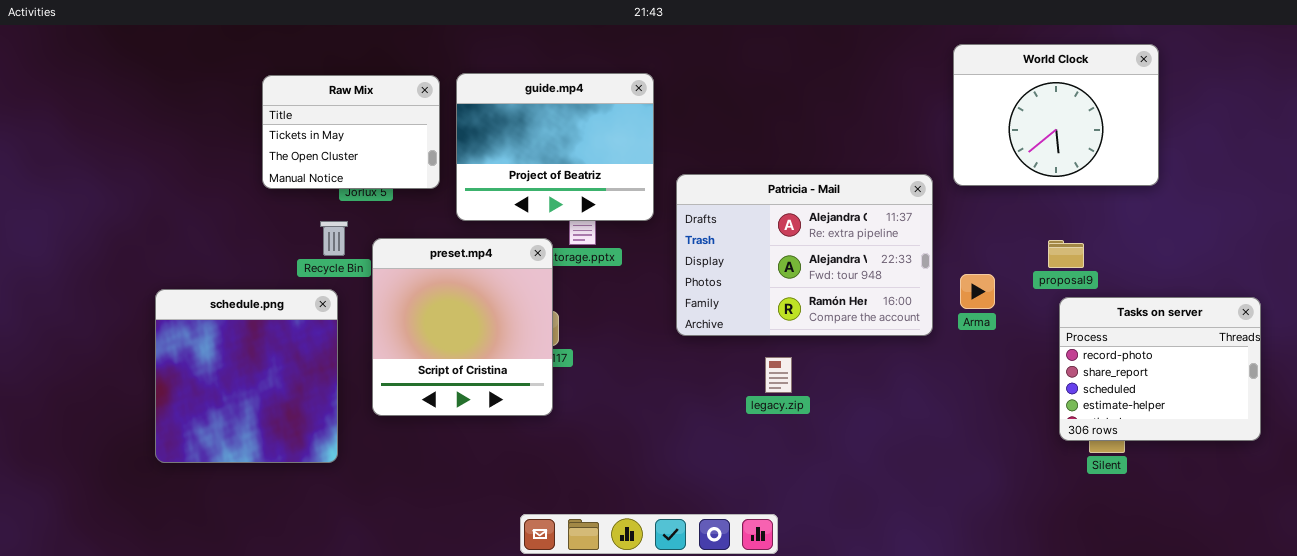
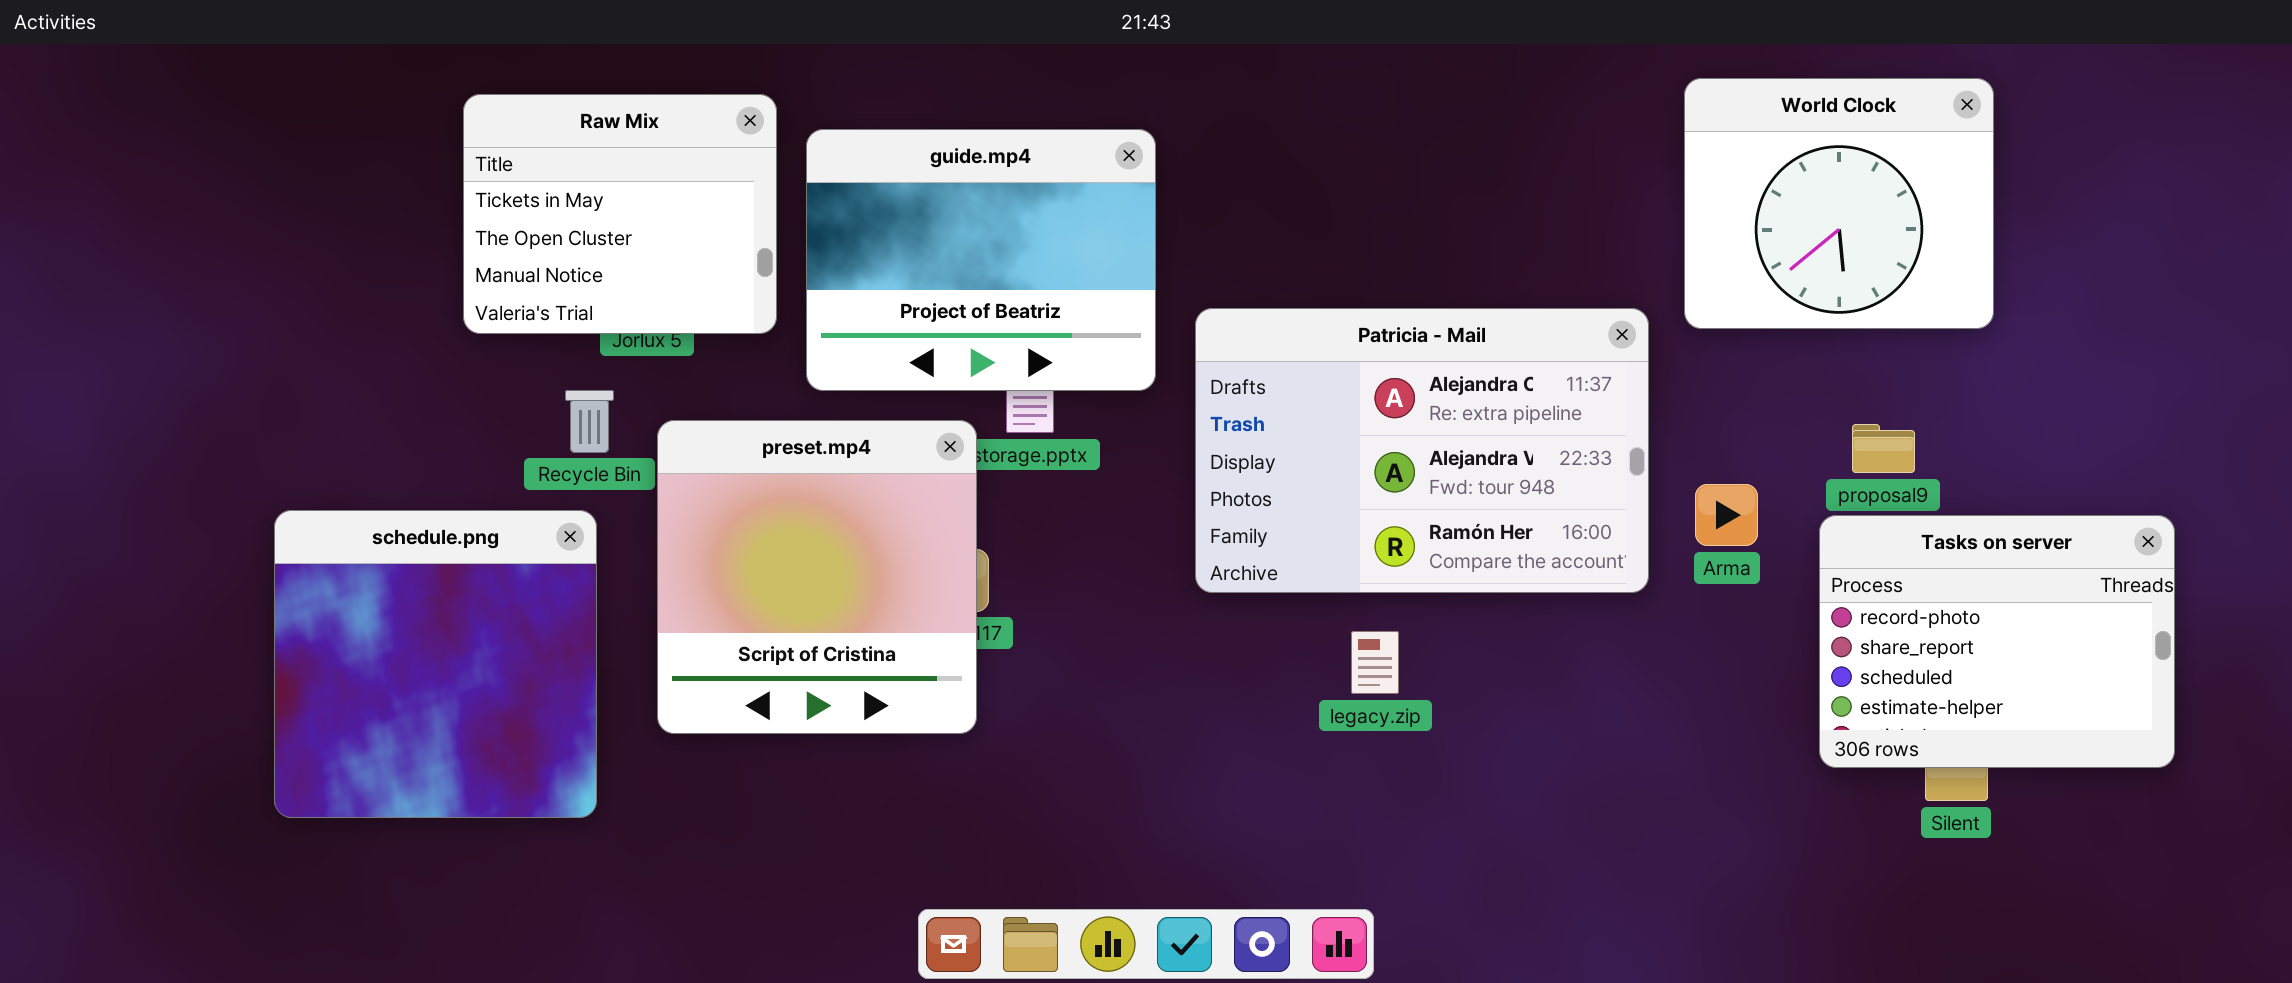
World Clock: [953,44,1159,186] -> [1684,78,1994,329], resized
Raw Mix: [262,75,440,189] -> [463,94,777,334], resized
Tasks on server: [1059,297,1261,441] -> [1819,515,2175,768], moved

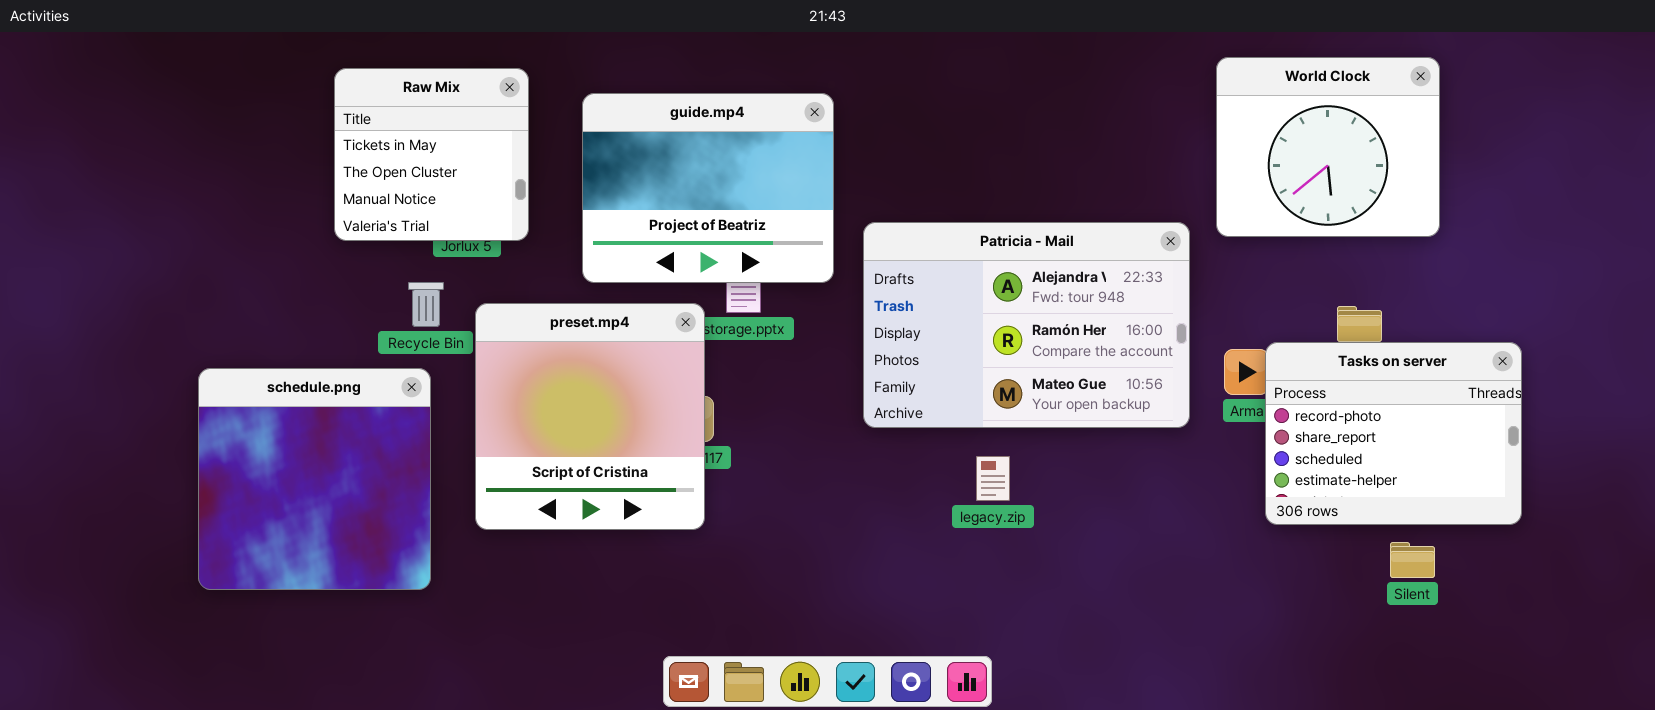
Raw Mix: [463,94,777,334] -> [334,68,529,241], resized
Patricia - Mail: [1195,308,1649,593] -> [863,222,1190,428], scrolled down 1 row
Tasks on server: [1819,515,2175,768] -> [1265,342,1522,525], moved

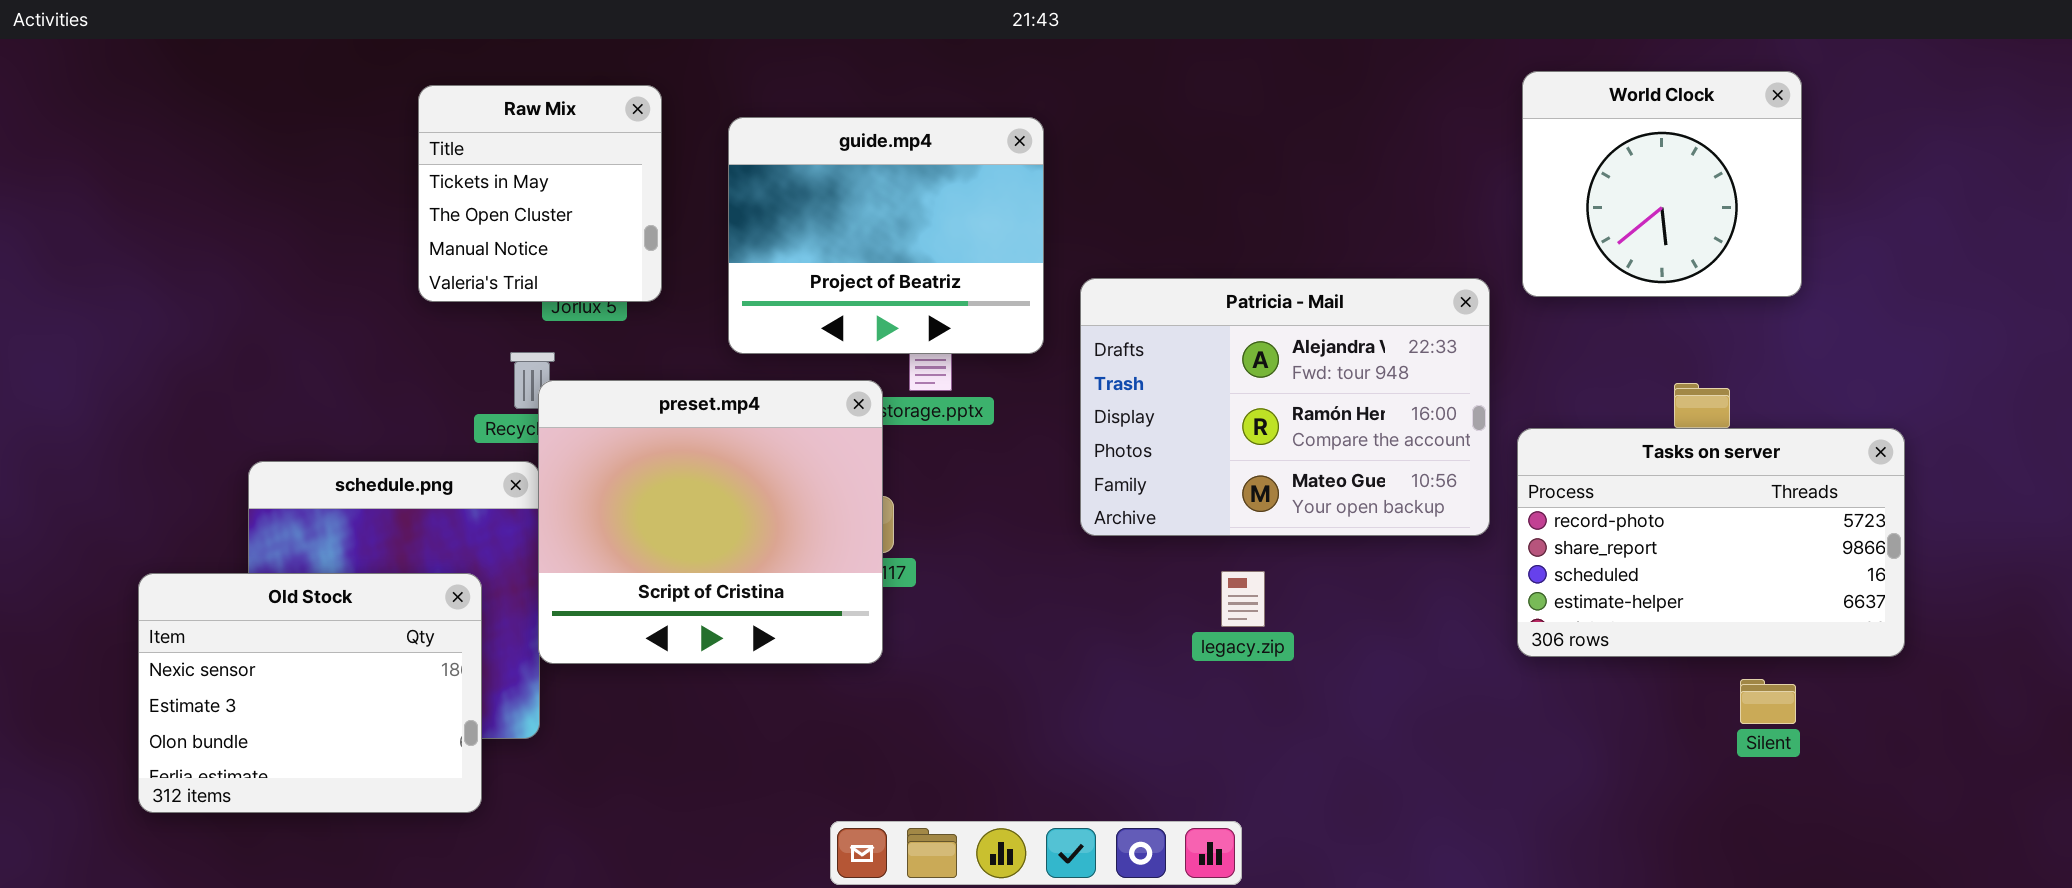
preset.mp4: [475,303,705,530] -> [538,380,883,664], resized
Tasks on server: [1265,342,1522,525] -> [1517,428,1905,657], resized
Old Stock: none -> [138,573,482,813], opened

